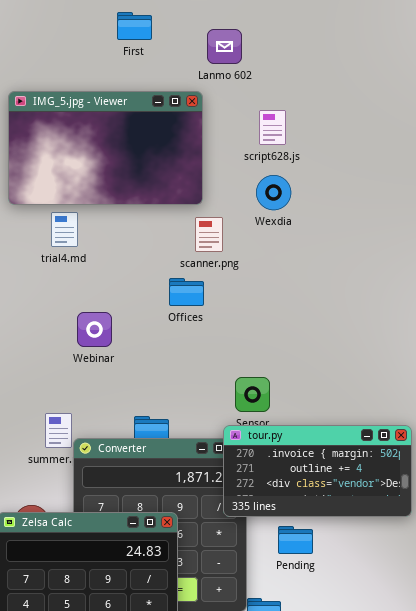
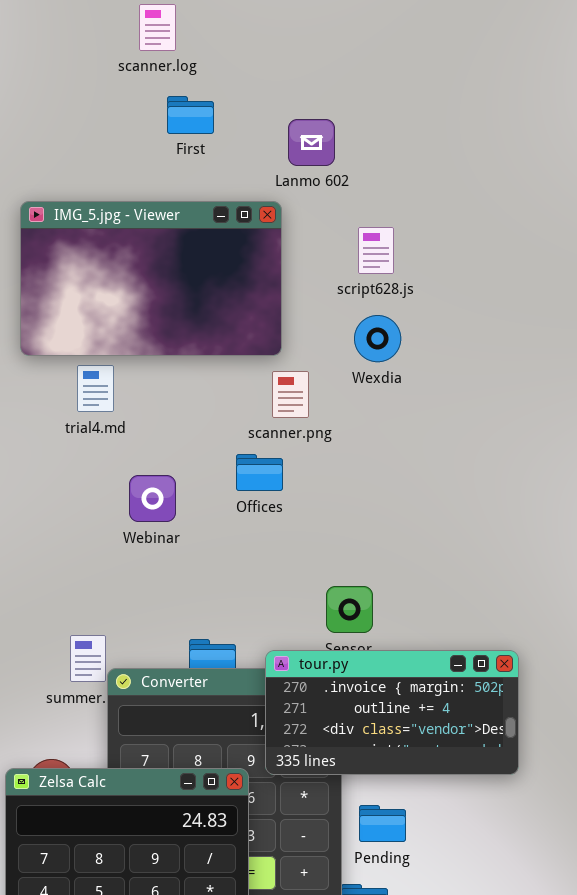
Webinar: [77,312,112,347] -> [129,475,176,522], moved
tour.py: [223,425,412,517] -> [265,650,519,775], moved
Pending: [278,526,313,554] -> [359,805,406,842], moved

